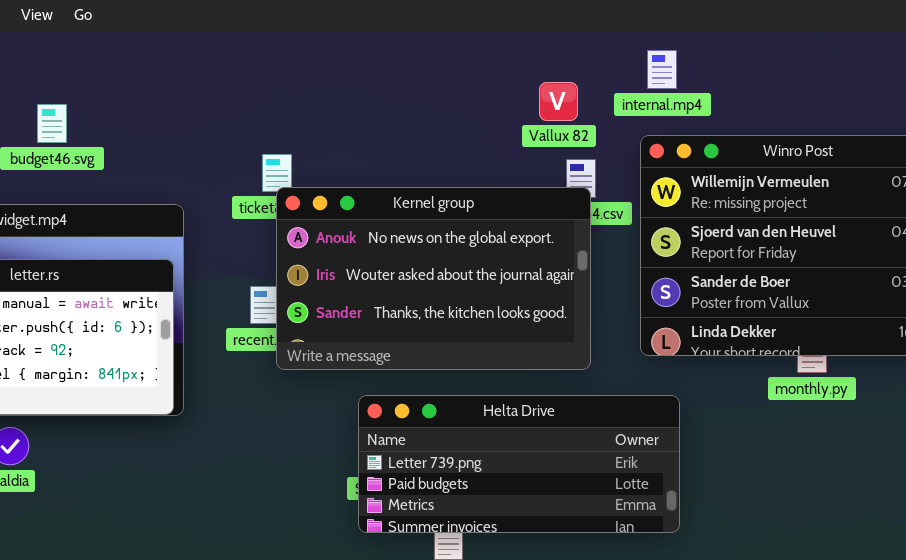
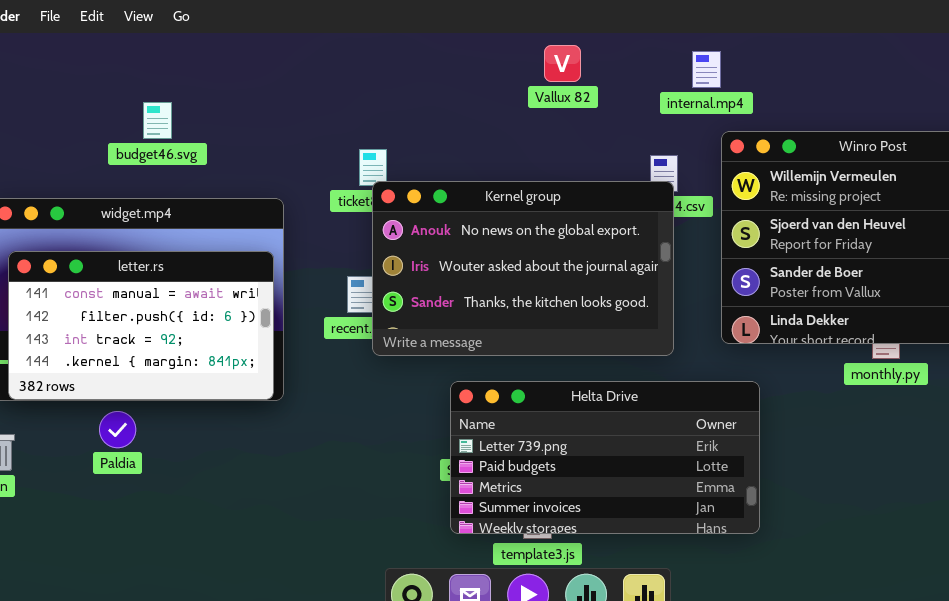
internal.mp4: [647,50,677,89] -> [692,51,721,88], moved
Vallux 82: [539,82,578,121] -> [544,45,581,82], moved
Helta Drive: [358,395,680,533] -> [450,381,760,534], resized

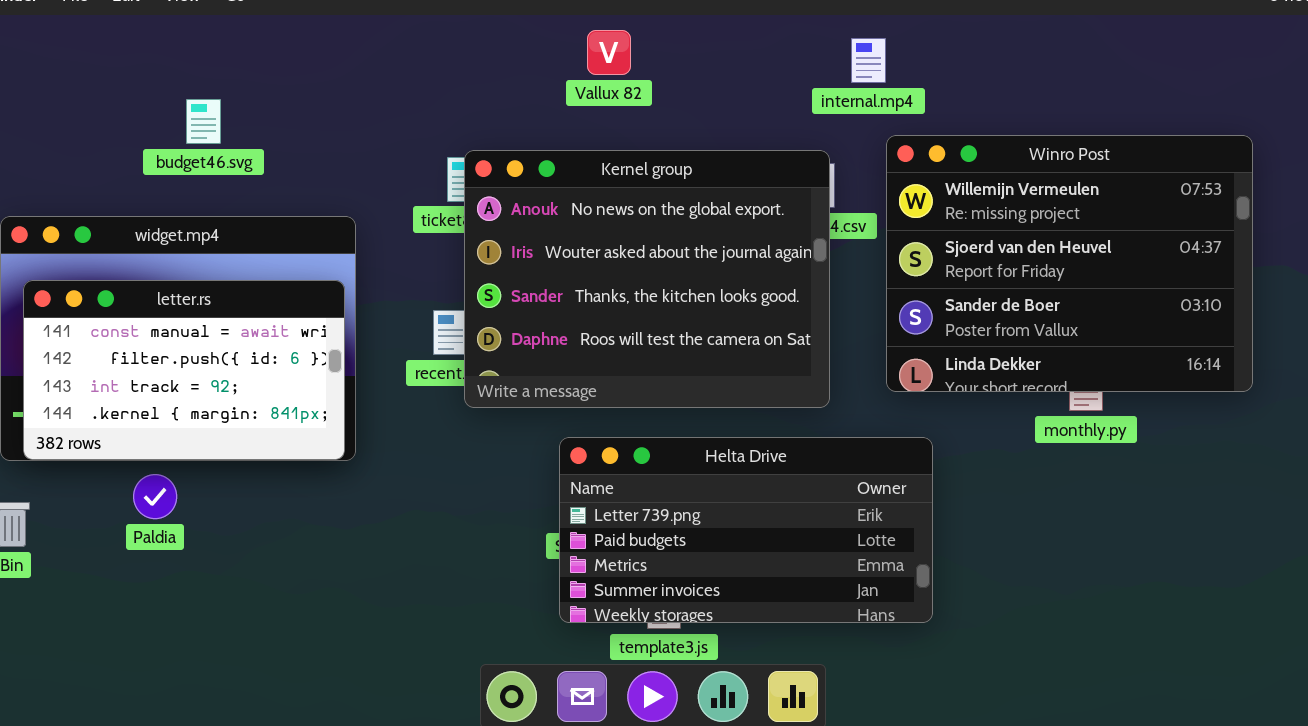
Vallux 82: [544,45,581,82] -> [587,30,631,75], moved
Kernel group: [372,181,674,356] -> [464,150,830,408], resized

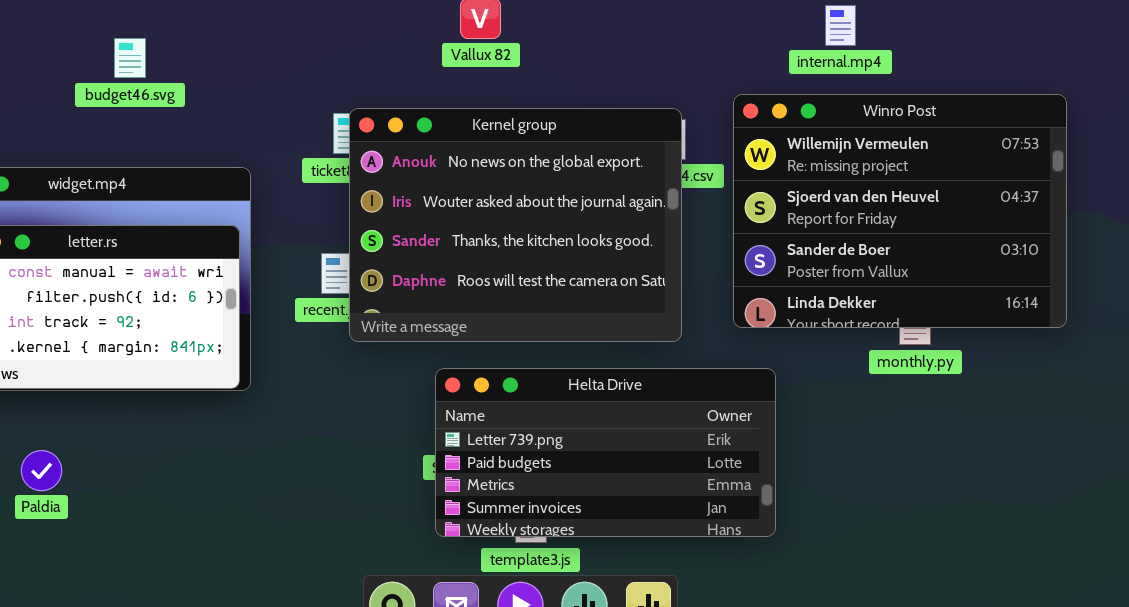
internal.mp4: [851,38,886,83] -> [825,5,856,46], moved
budget46.svg: [186,99,221,144] -> [114,38,146,78], moved
Paldia: [133,474,177,519] -> [21,450,62,491], moved

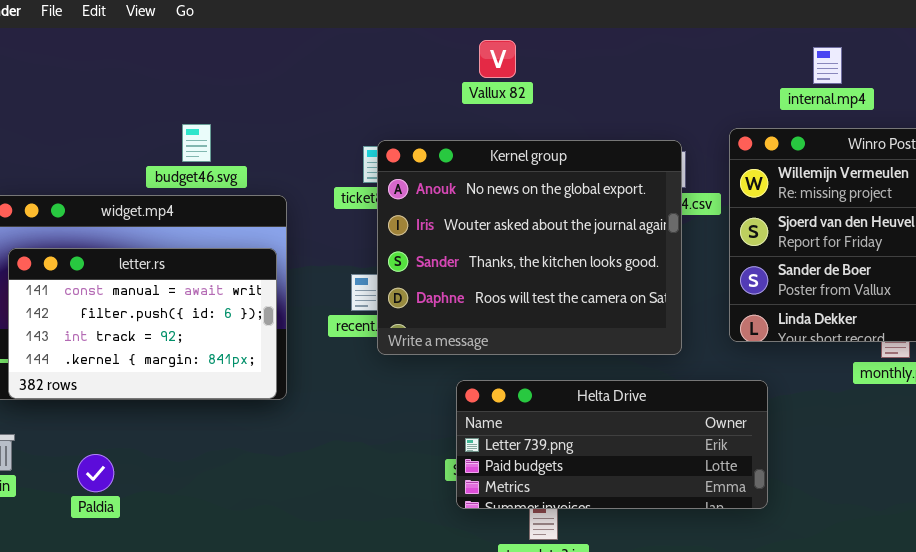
budget46.svg: [114,38,146,78] -> [182,124,211,162], moved
Helta Drive: [435,368,776,537] -> [456,380,768,509], resized

